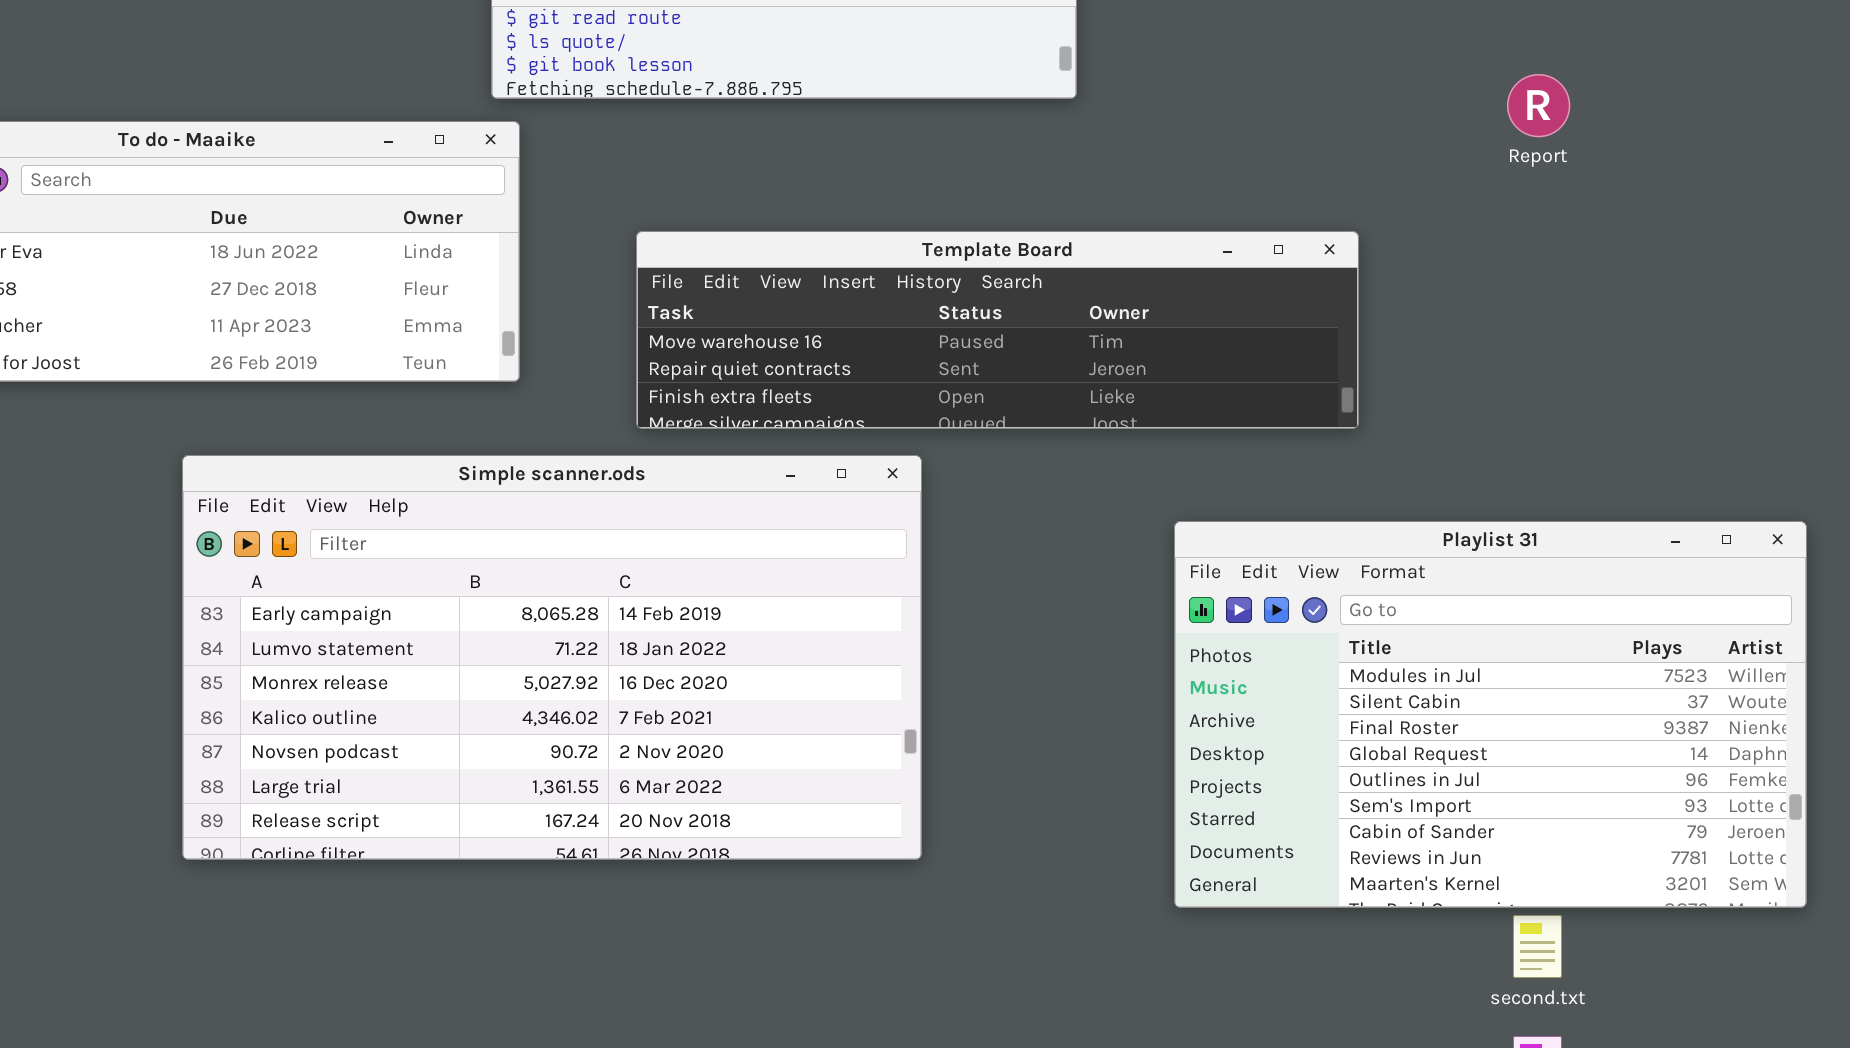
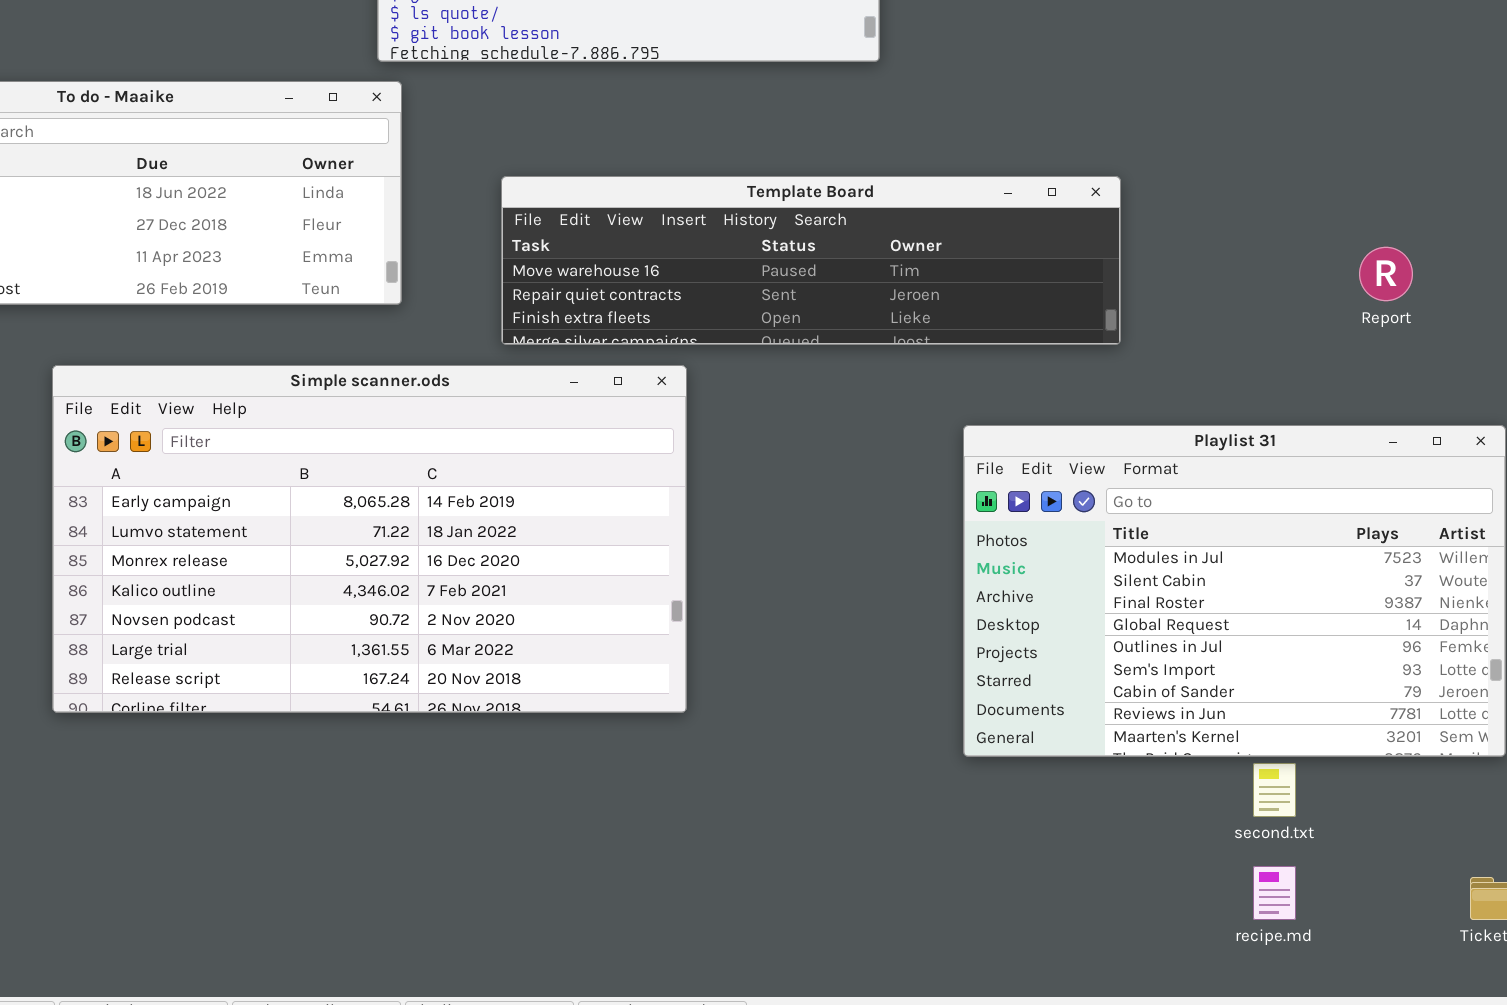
Report: [1507,74,1570,137] -> [1359,247,1413,301], moved
Simple scanner.ods: [182,455,922,860] -> [52,365,687,713], moved

